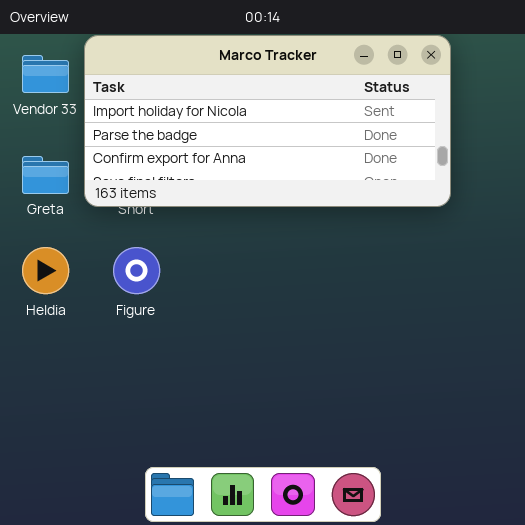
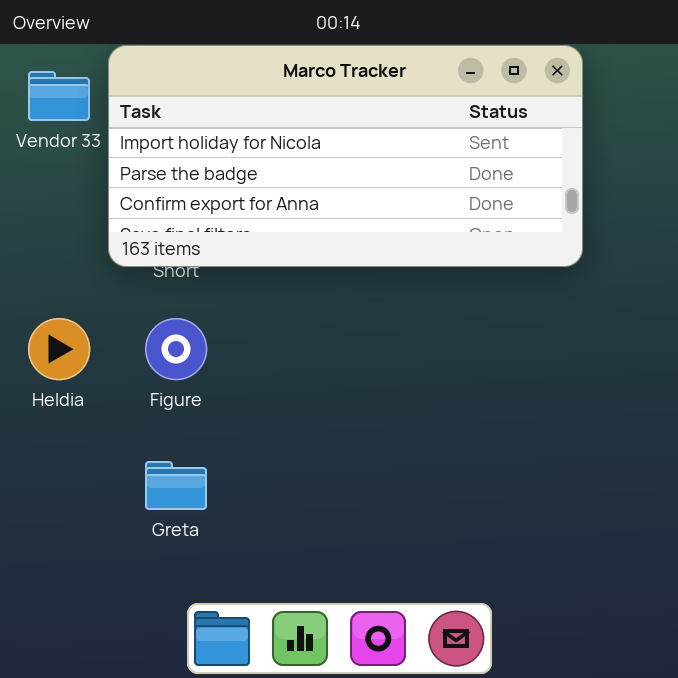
Greta: [22,156,69,194] -> [145,461,207,510], moved

